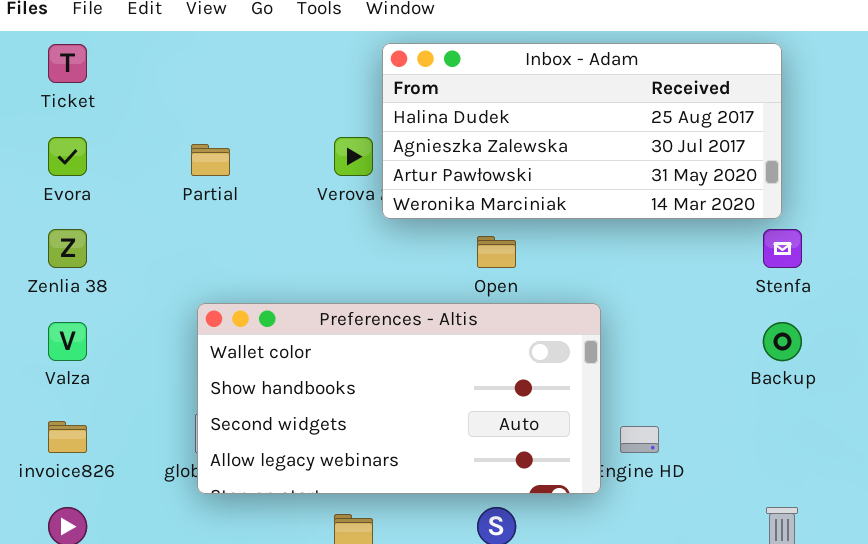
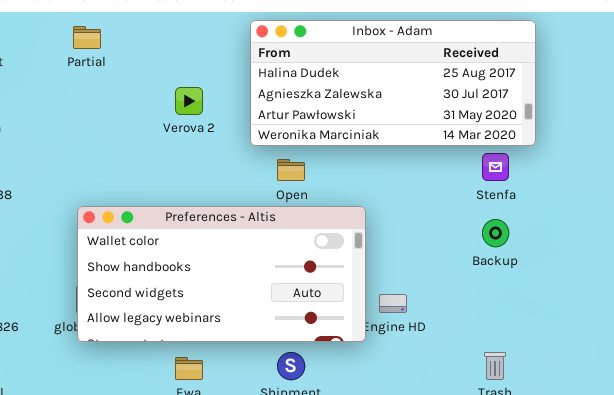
Inbox - Adam: [382,43,782,219] -> [250,20,536,146], moved
Partial: [191,144,230,176] -> [73,26,101,49], moved

